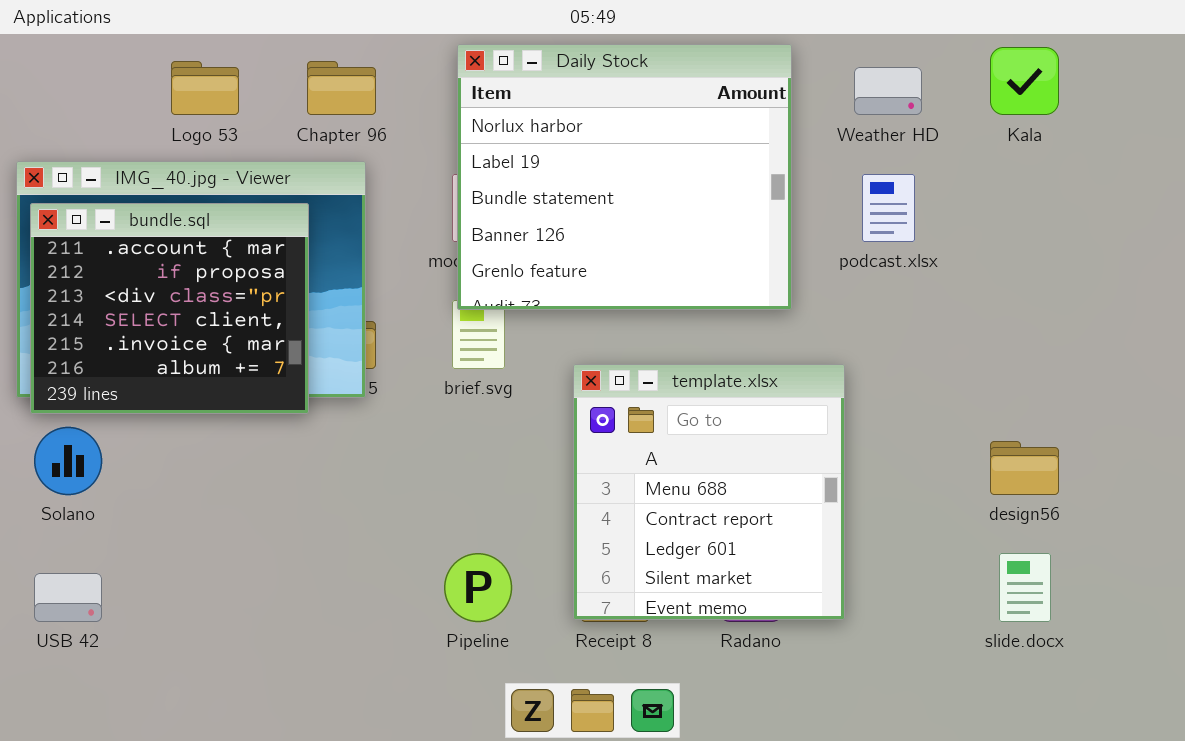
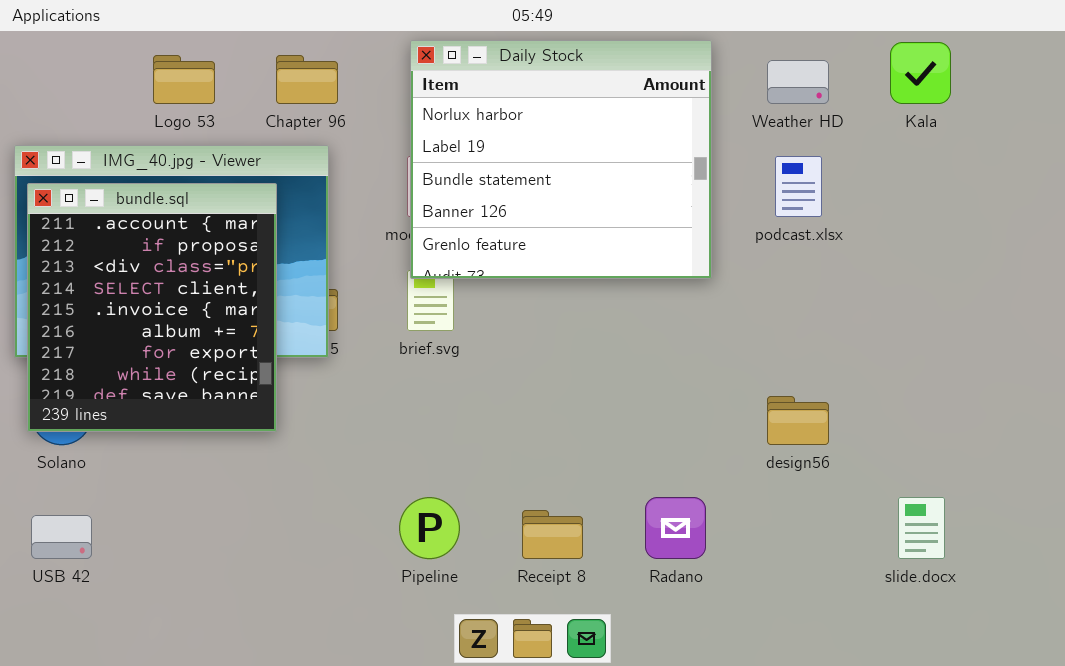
bundle.sql: [30,203,309,414] -> [27,183,277,432], resized
template.xlsx: [573,364,845,620] -> none, closed
design56: [990,441,1059,495] -> [767,396,829,445], moved

